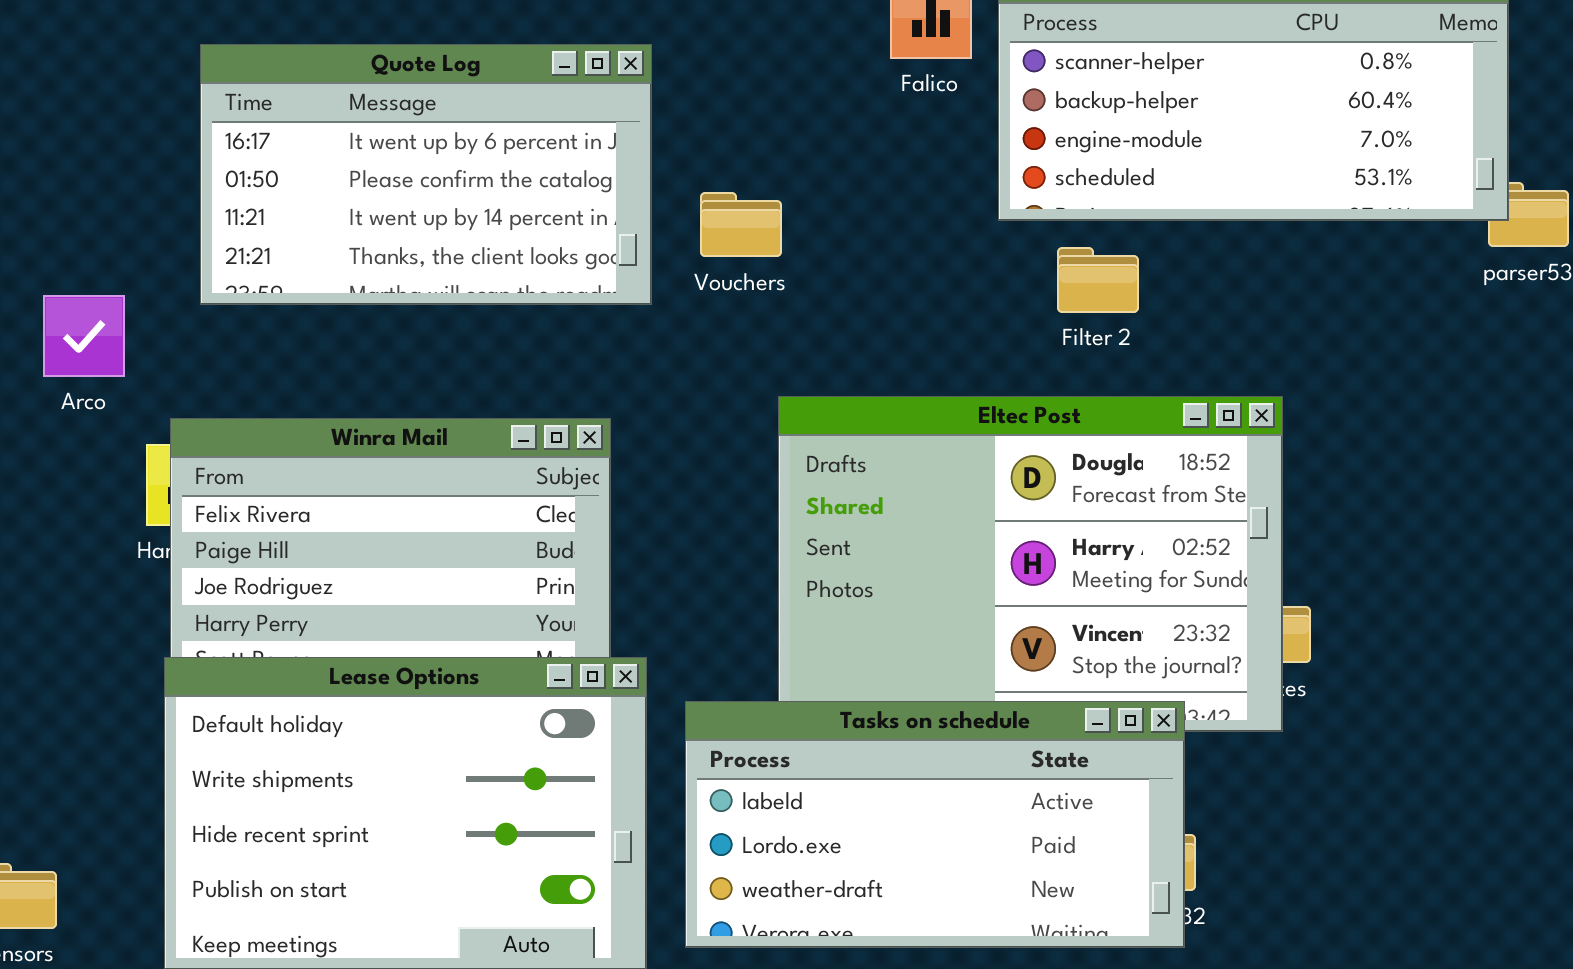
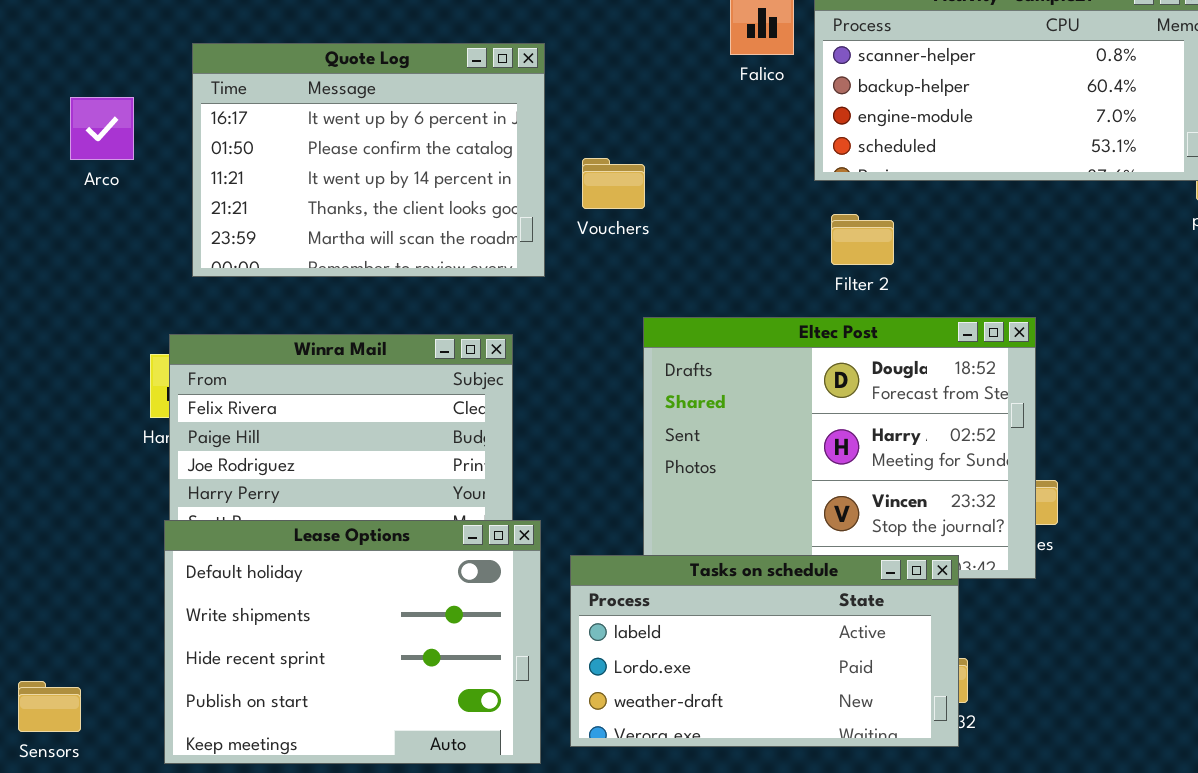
Quote Log: [200,44,652,305] -> [192,43,545,277], resized
Filter 2: [1057,247,1139,313] -> [831,214,894,265], moved
Arco: [43,295,125,377] -> [70,97,134,160], moved

